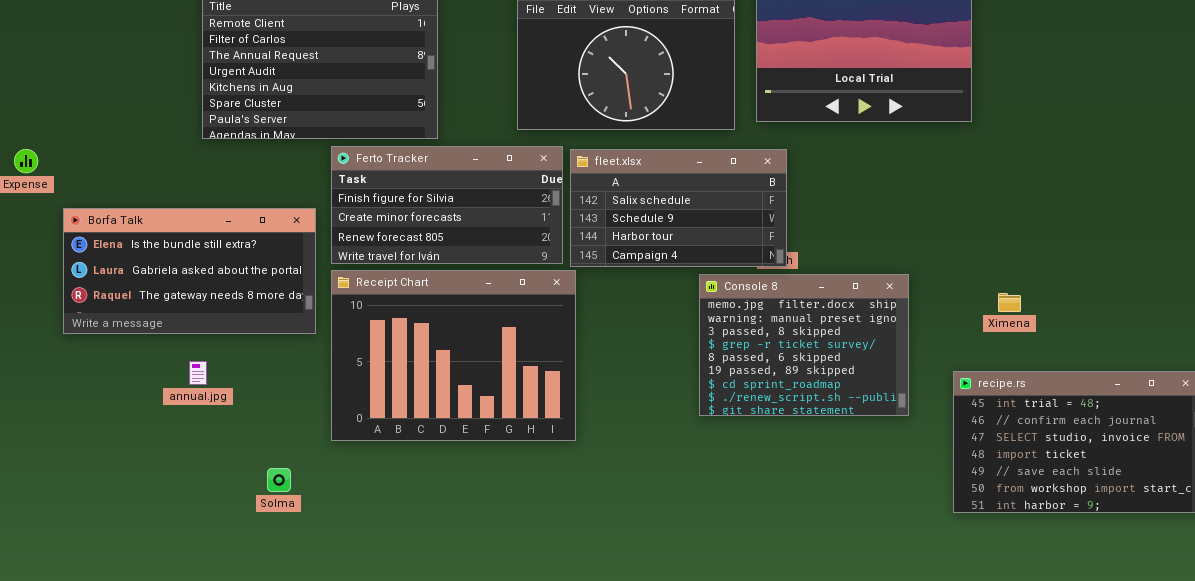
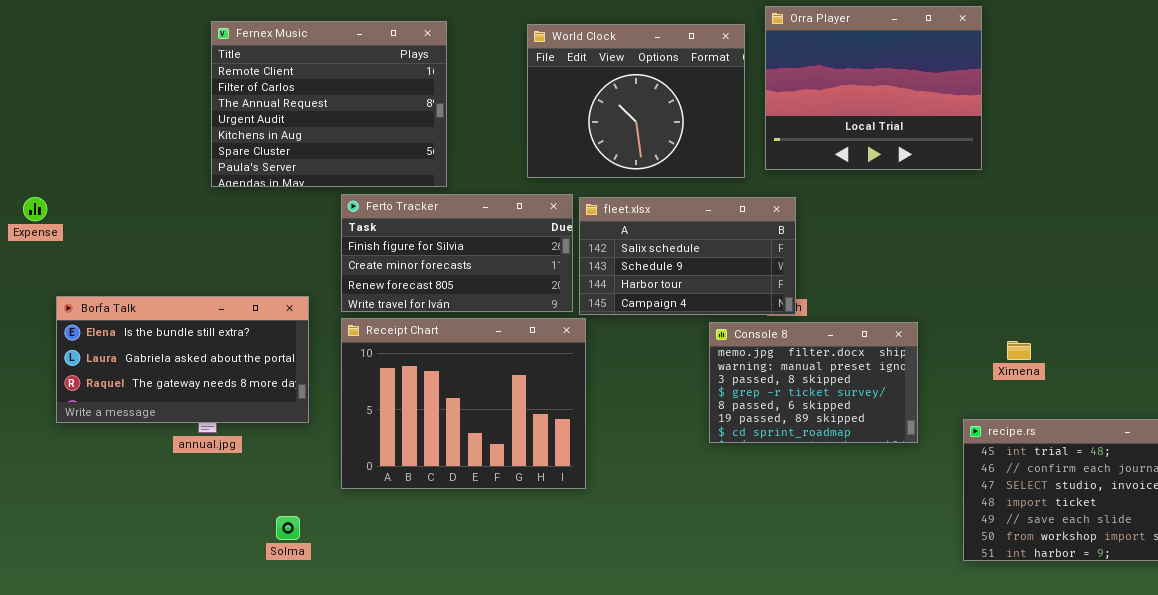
Borfa Talk: [63,208,316,334] -> [56,296,309,423], moved
Console 8: [699,274,909,416] -> [709,322,918,443], resized

